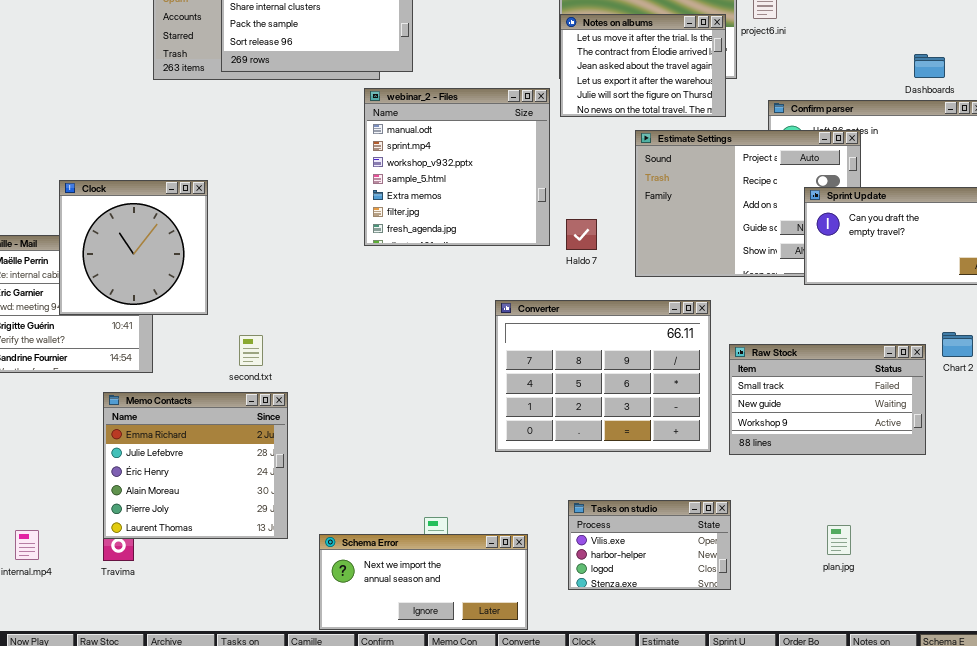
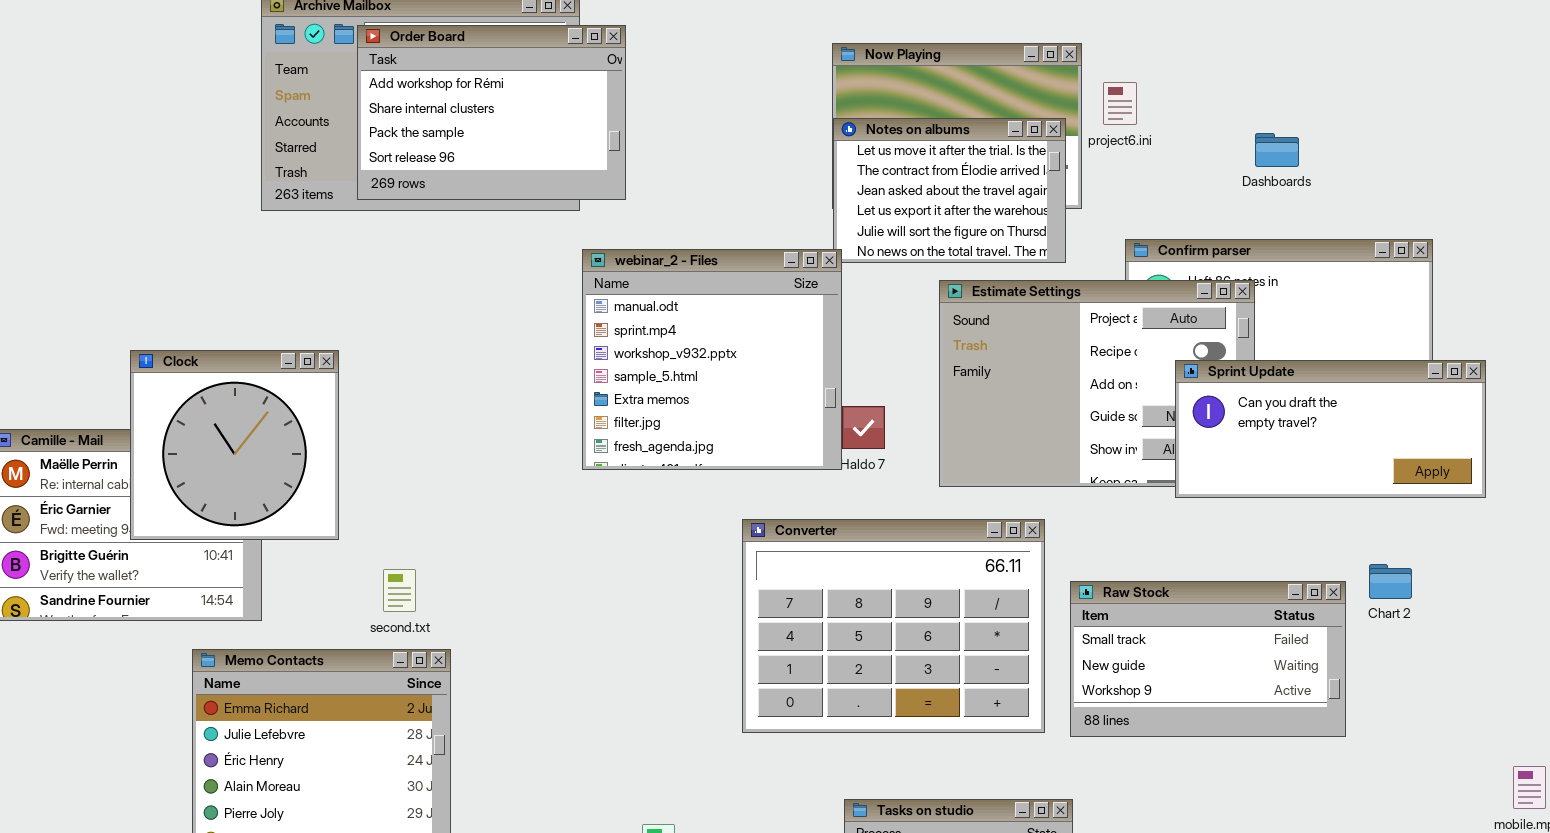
Dashboards: [914,54,945,78] -> [1255,133,1299,167], moved
webinar_2 - Files: [364,88,550,246] -> [582,249,842,470], moved

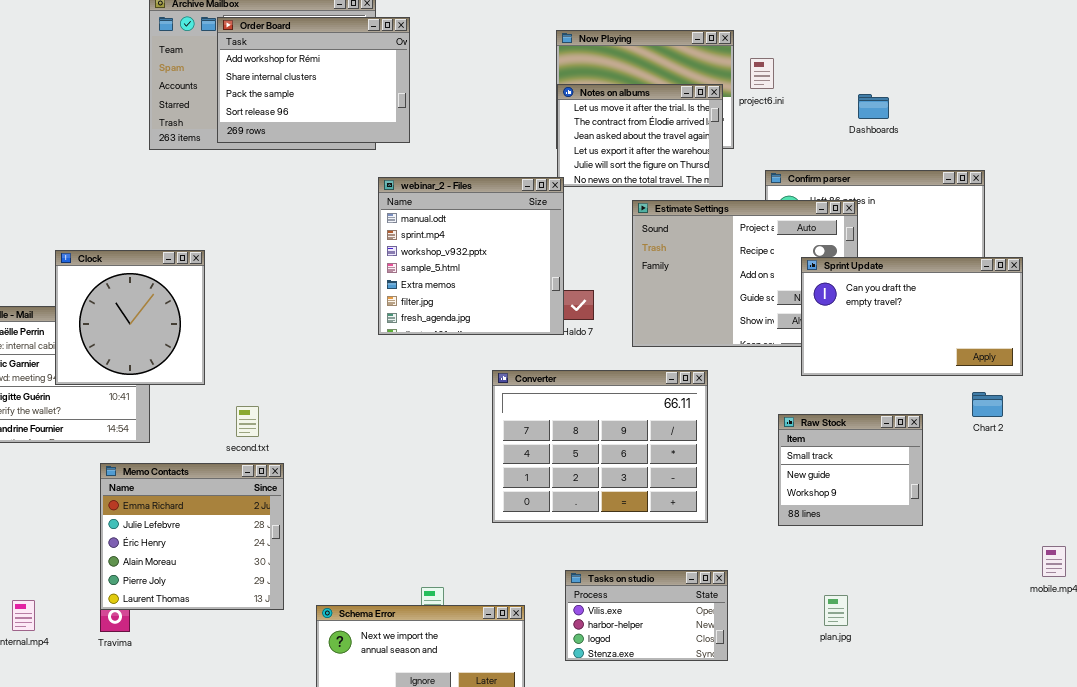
Sprint Update: [1175,360,1486,498] -> [801,257,1023,376], resized
Chart 2: [1369,564,1412,599] -> [972,392,1003,417], moved
Raw Stock: [1070,581,1346,737] -> [778,414,923,526], resized

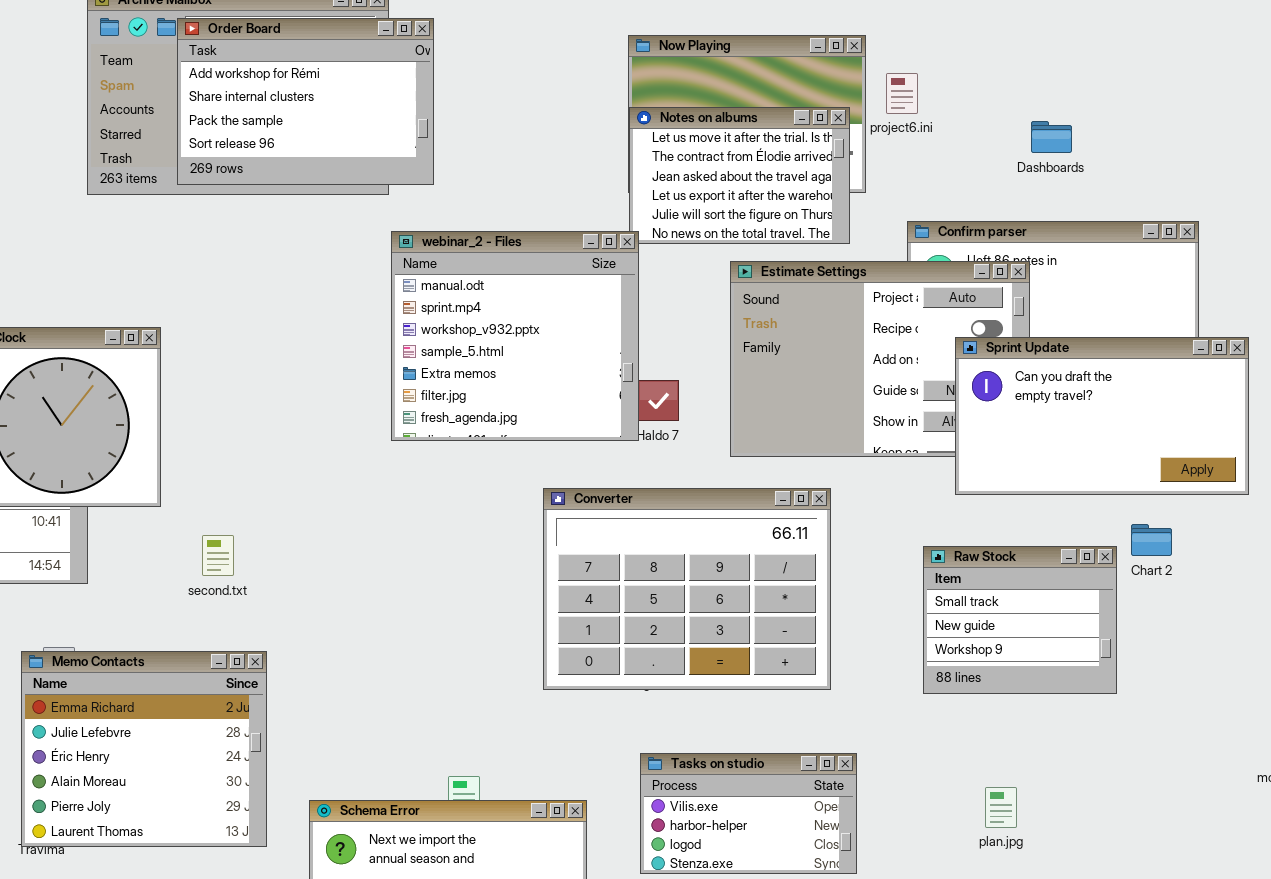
Chart 2: [972,392,1003,417] -> [1131,524,1172,556], moved
Memo Contacts: [100,463,284,610] -> [21,651,267,847], moved

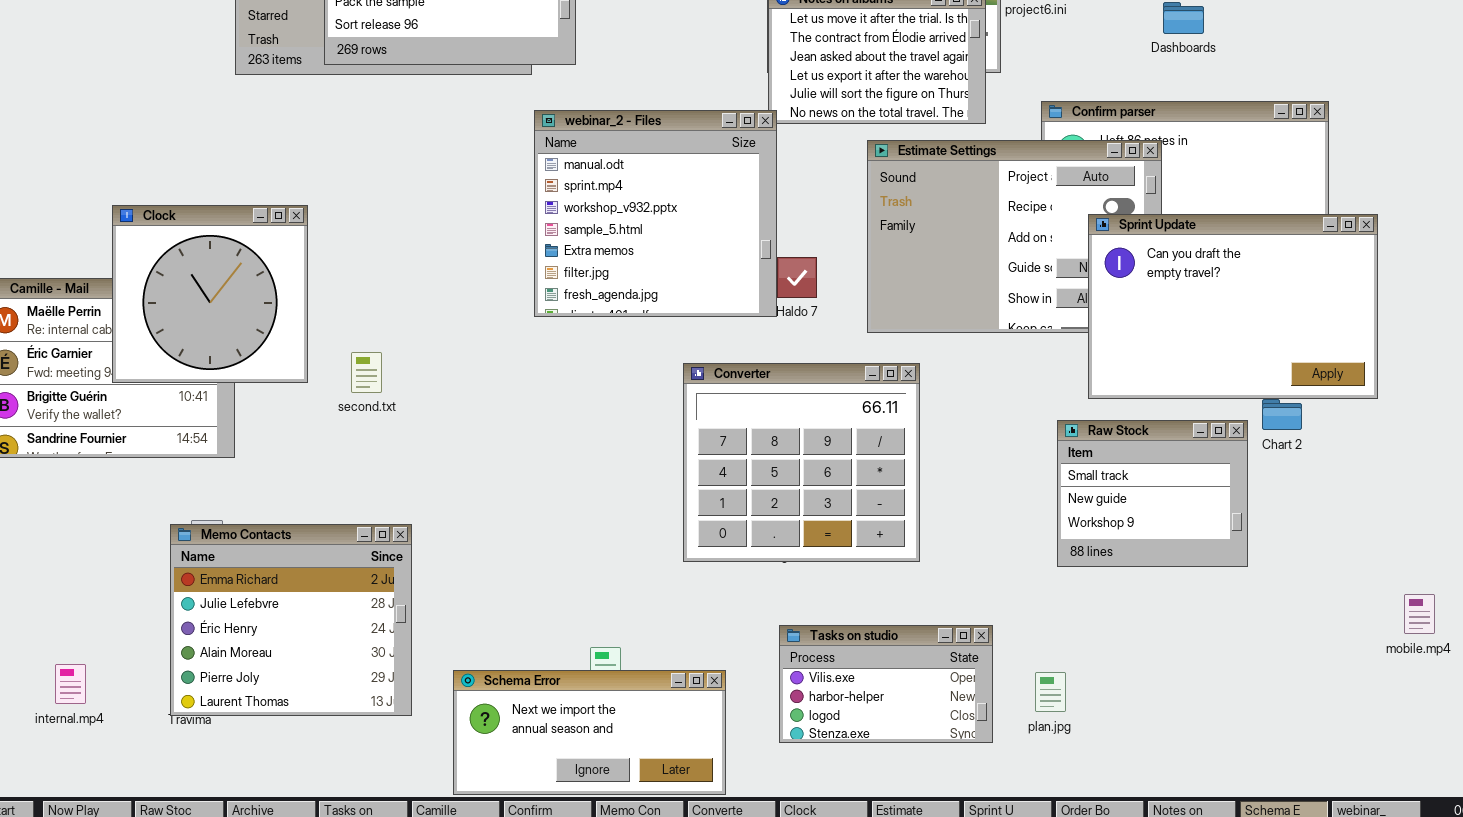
Sprint Update: [955,337,1249,495] -> [1088,214,1378,399], resized
Converter: [543,488,831,690] -> [683,363,920,562], resized
second.txt: [202,535,234,576] -> [351,352,382,393], moved
plan.jpg: [985,787,1017,828] -> [1035,672,1066,712], moved

